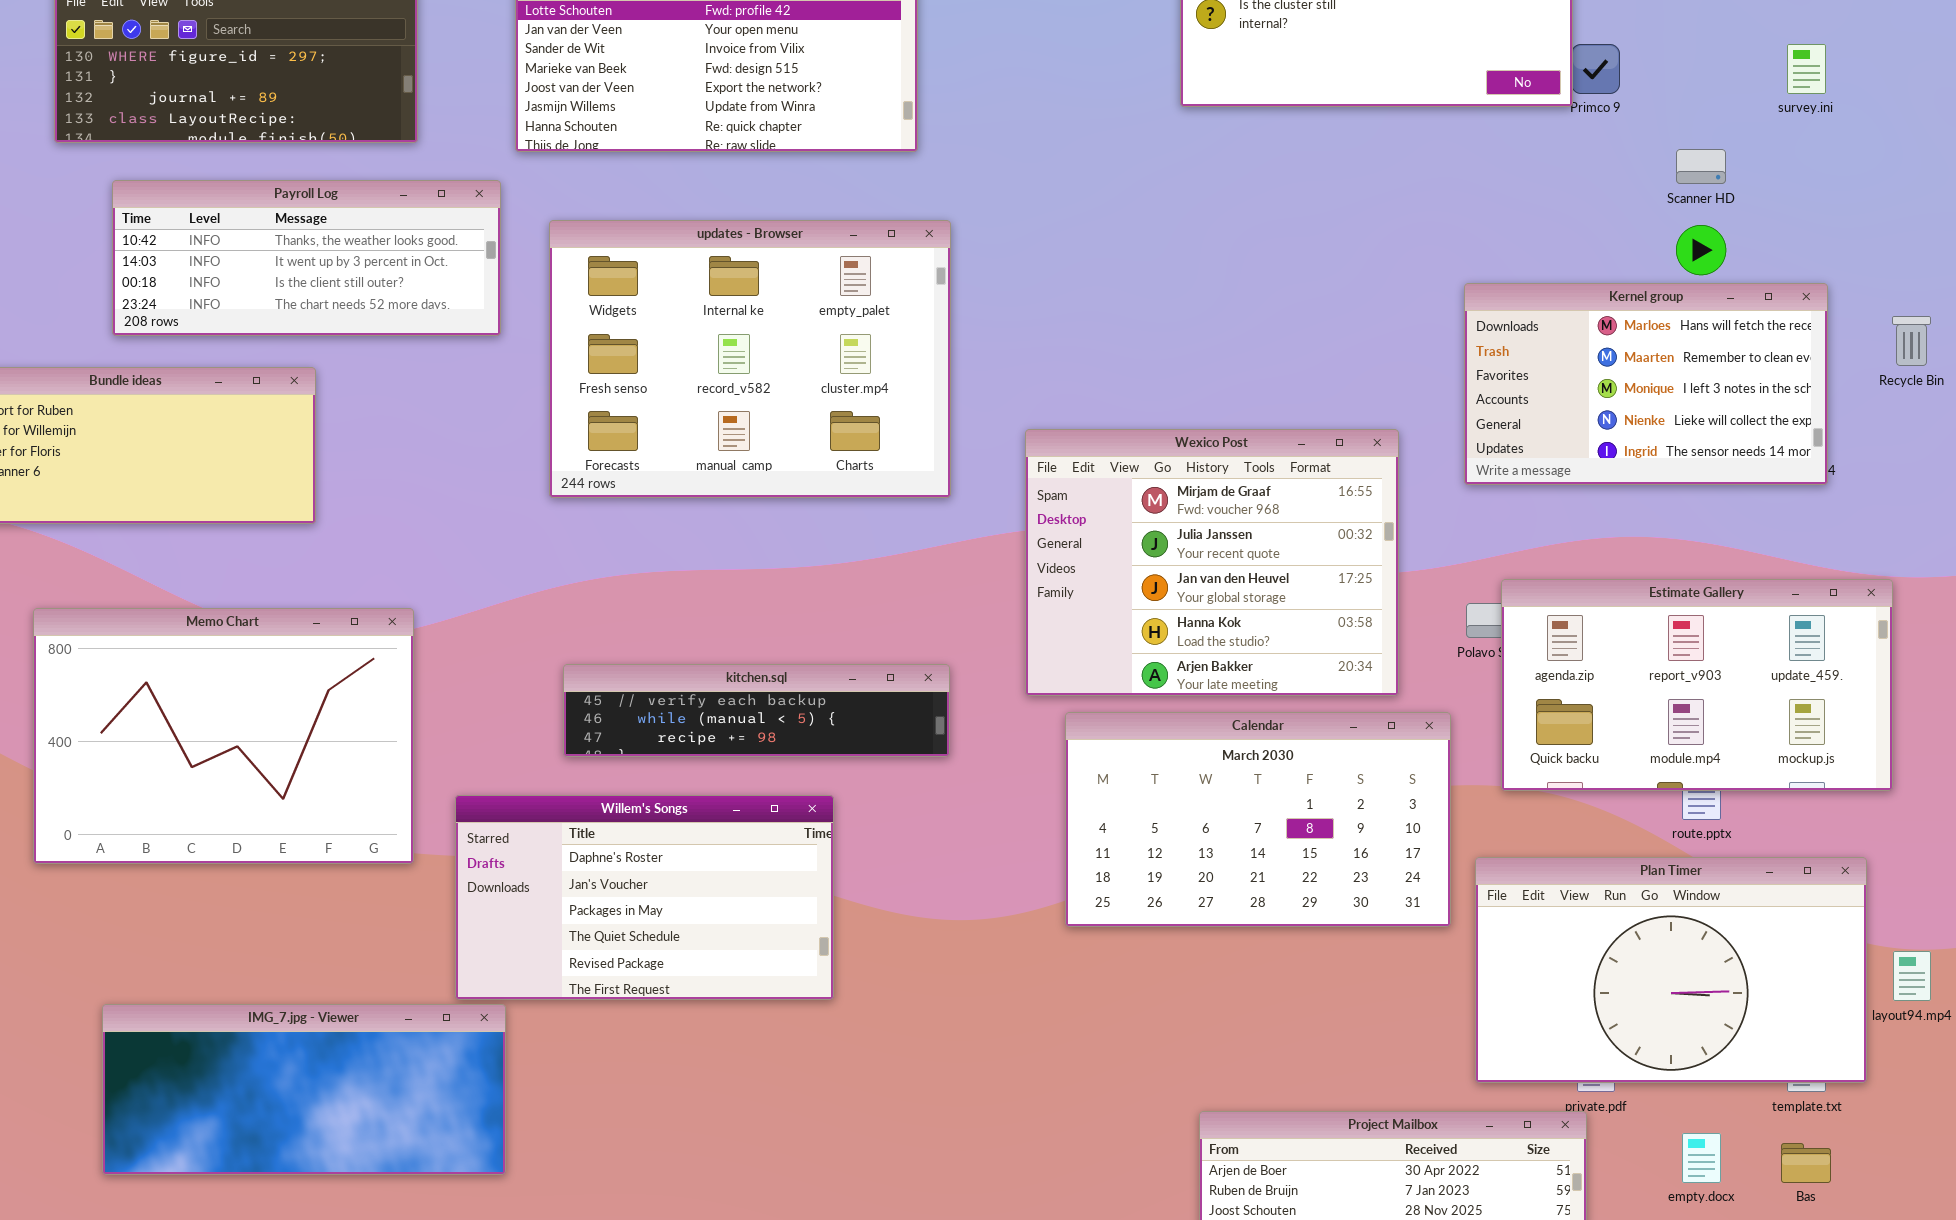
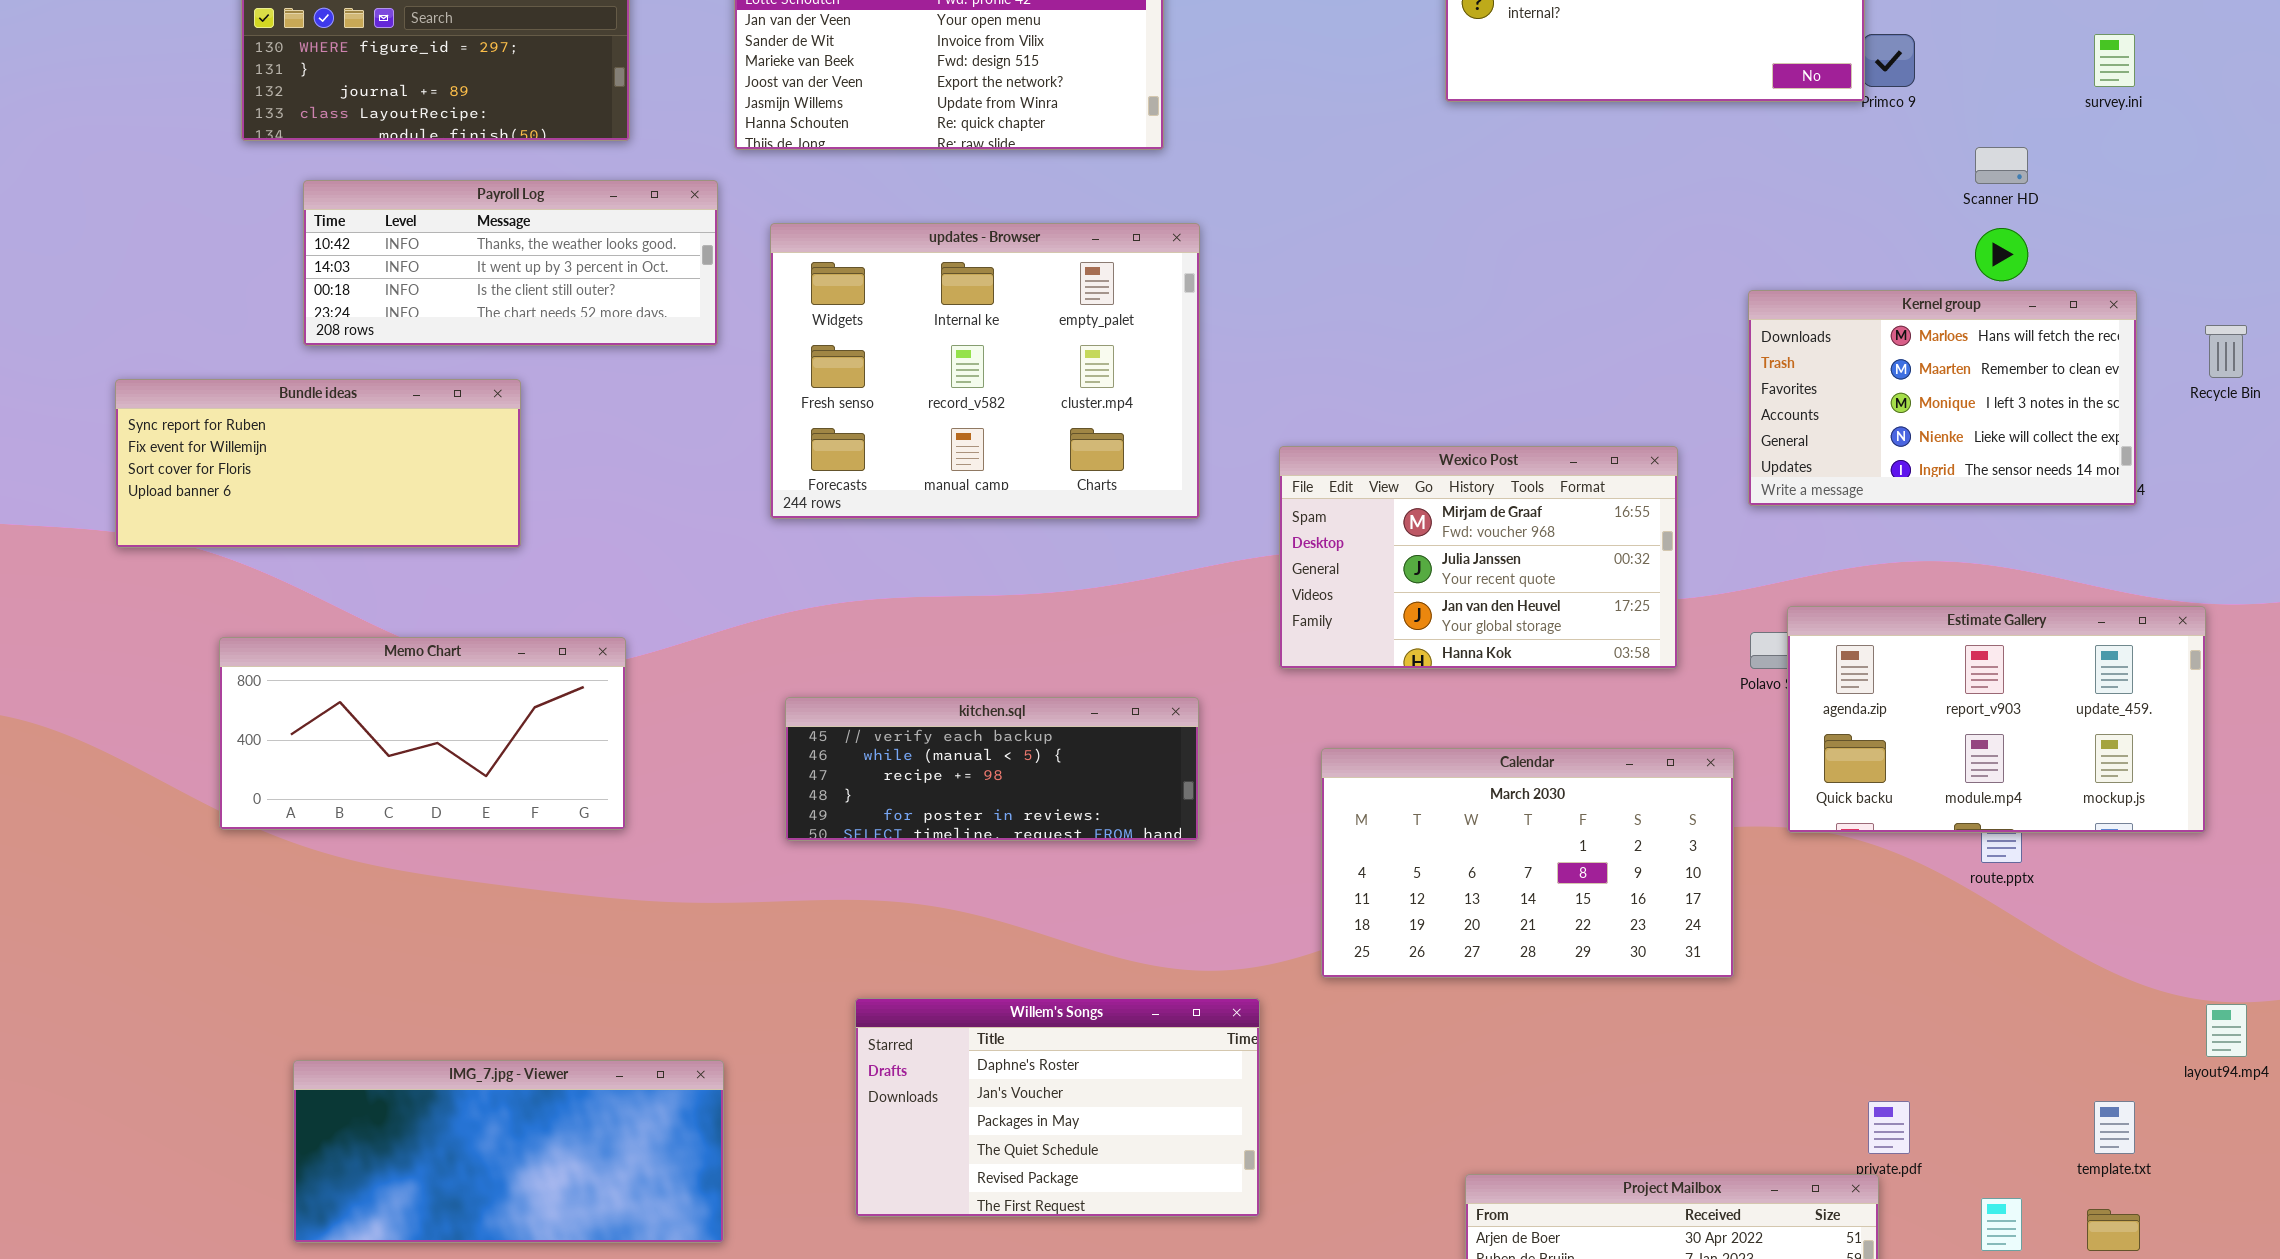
Wexico Post: [1025,429,1399,696] -> [1279,446,1678,669], resized
Memo Chart: [33,608,414,864] -> [219,637,626,830], resized
kitchen.sql: [563,664,950,757] -> [785,697,1199,841], resized
Willem's Songs: [455,795,834,1000] -> [855,998,1260,1217], moved
Plan Timer: [1475,857,1867,1083] -> none, closed

